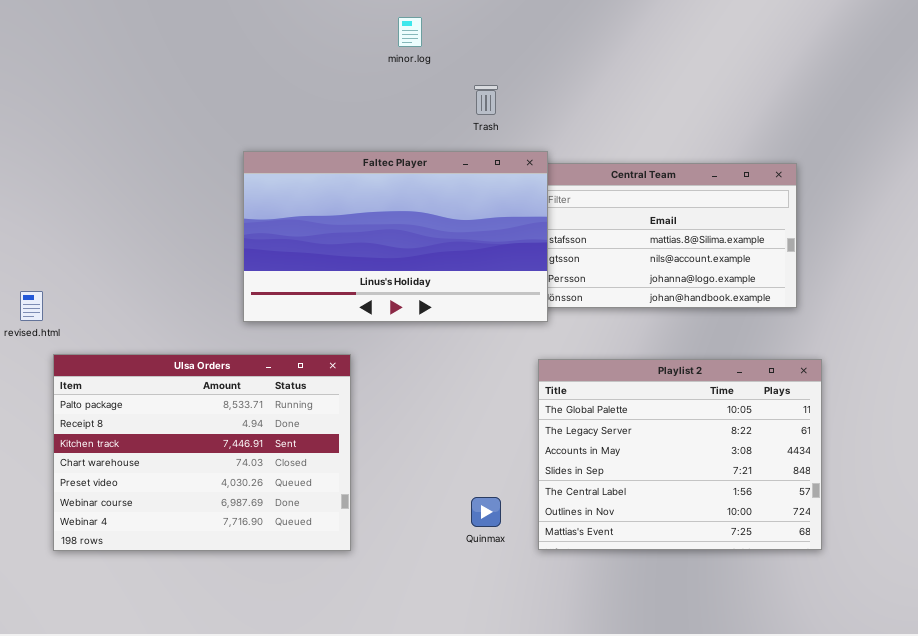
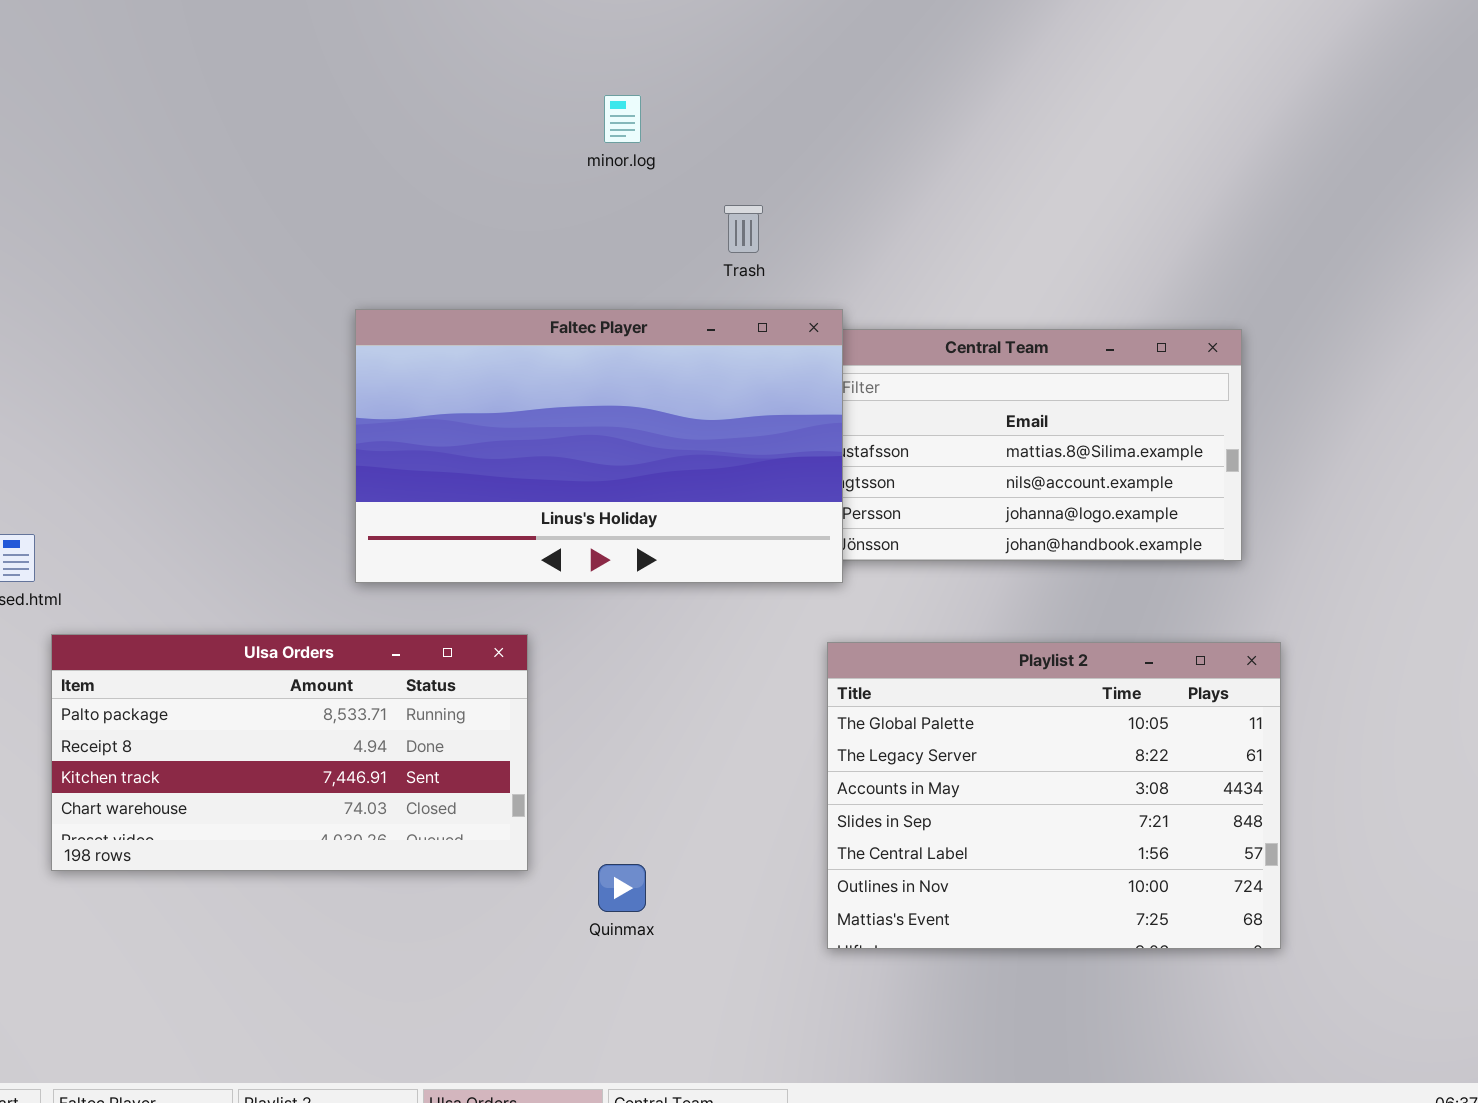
Ulsa Orders: [53,354,351,551] -> [51,634,528,871], resized
Quinmax: [471,497,501,527] -> [598,864,646,912], moved

